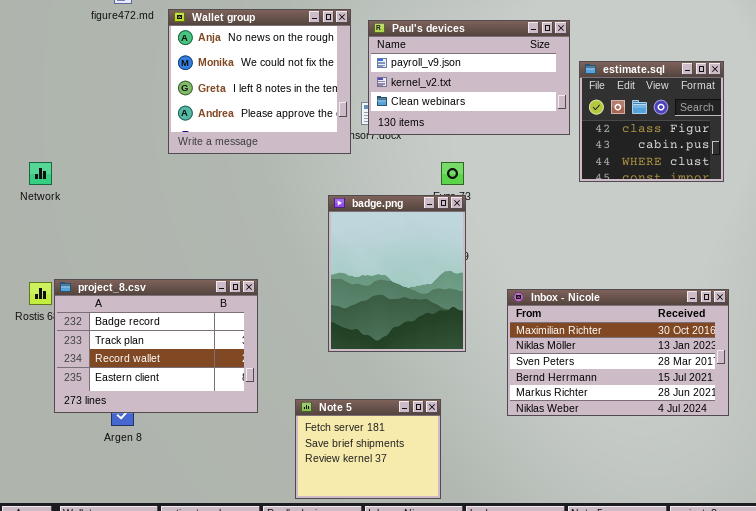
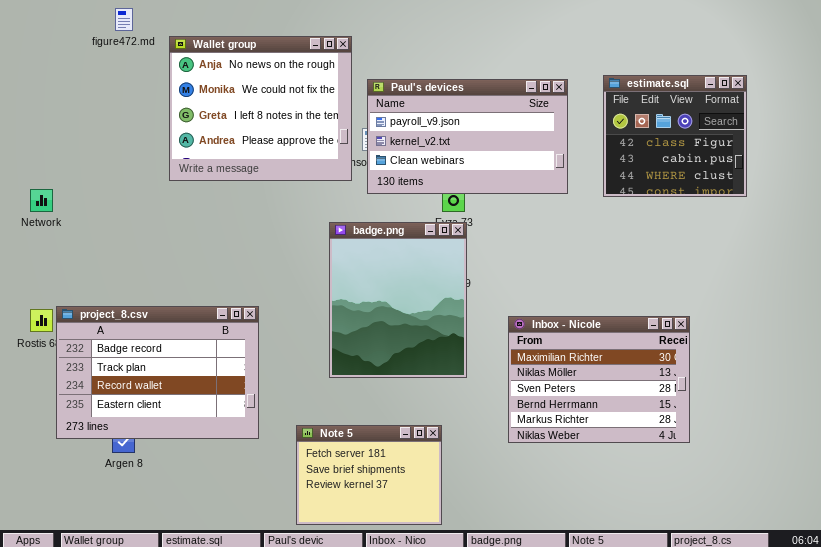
Paul's devices: [368,20,570,135] -> [367,79,568,194], moved
estimate.sql: [579,61,724,182] -> [603,75,747,197], moved
Inbox - Nicole: [507,289,729,416] -> [508,316,690,443], resized

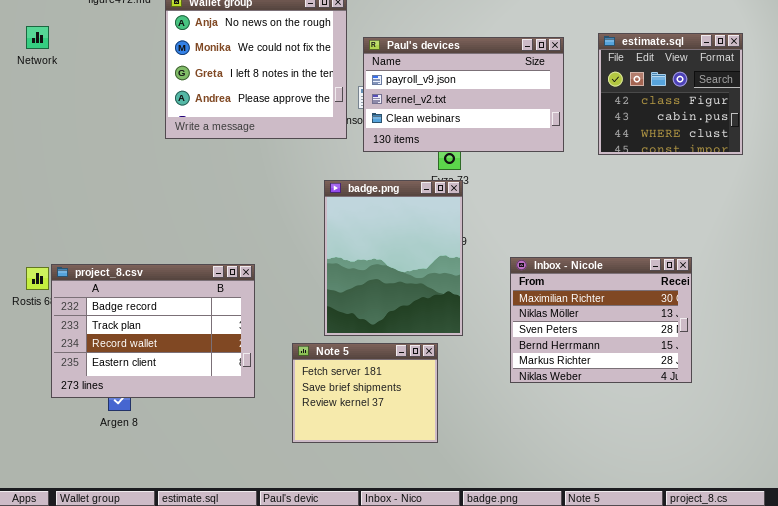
Network: [30,189,53,212] -> [26,26,49,49], moved
Inbox - Nicole: [508,316,690,443] -> [510,257,692,383], moved
Note 5: [296,425,442,525] -> [292,343,438,443], moved

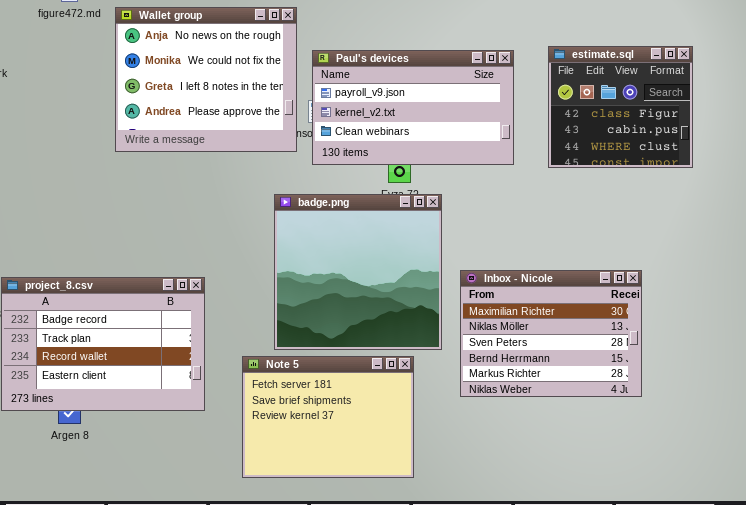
badge.png: [324,180,463,336] -> [274,194,442,350], resized
Note 5: [292,343,438,443] -> [242,356,414,478], resized

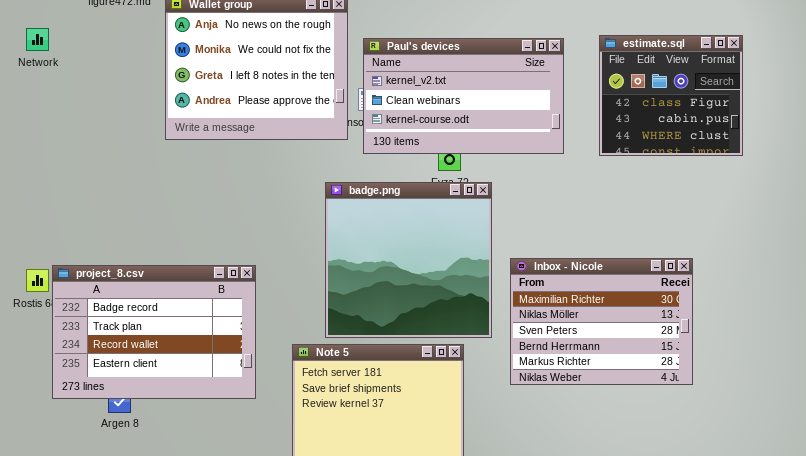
Paul's devices: [312,50,514,165] -> [363,38,564,154], scrolled down 1 row

